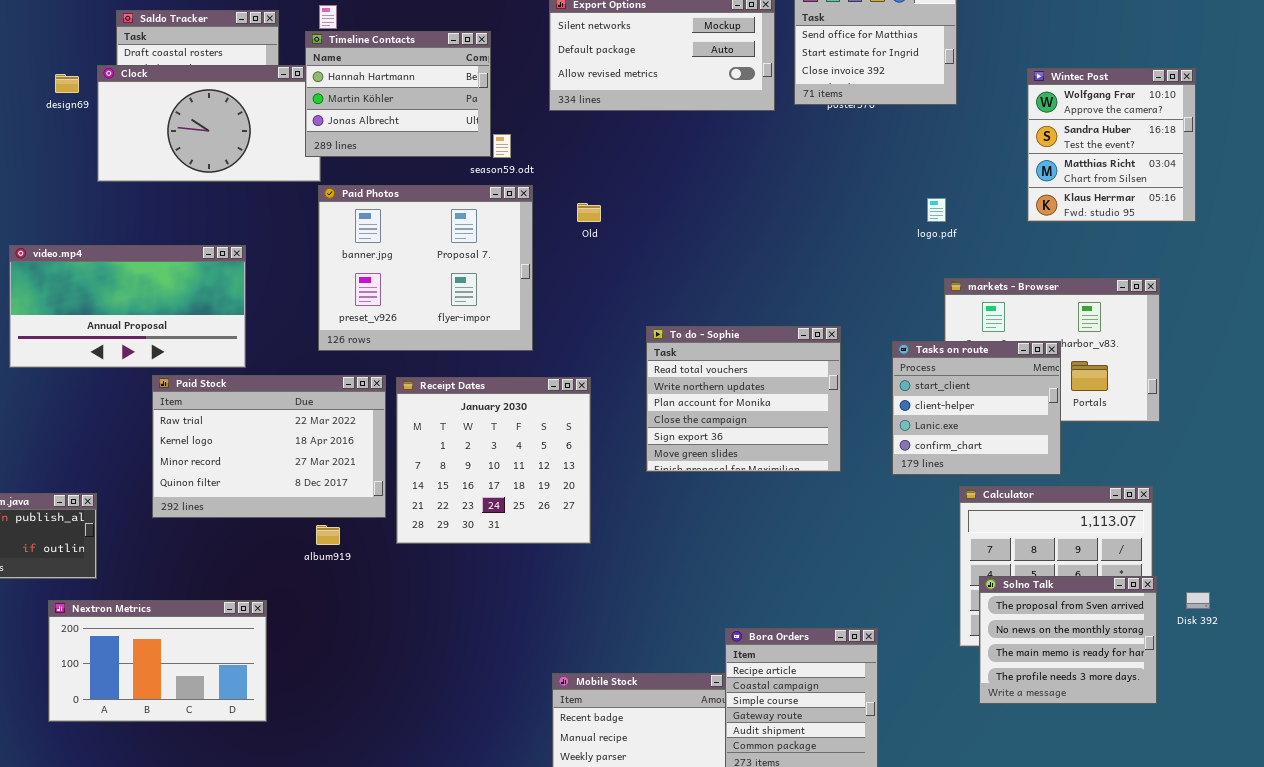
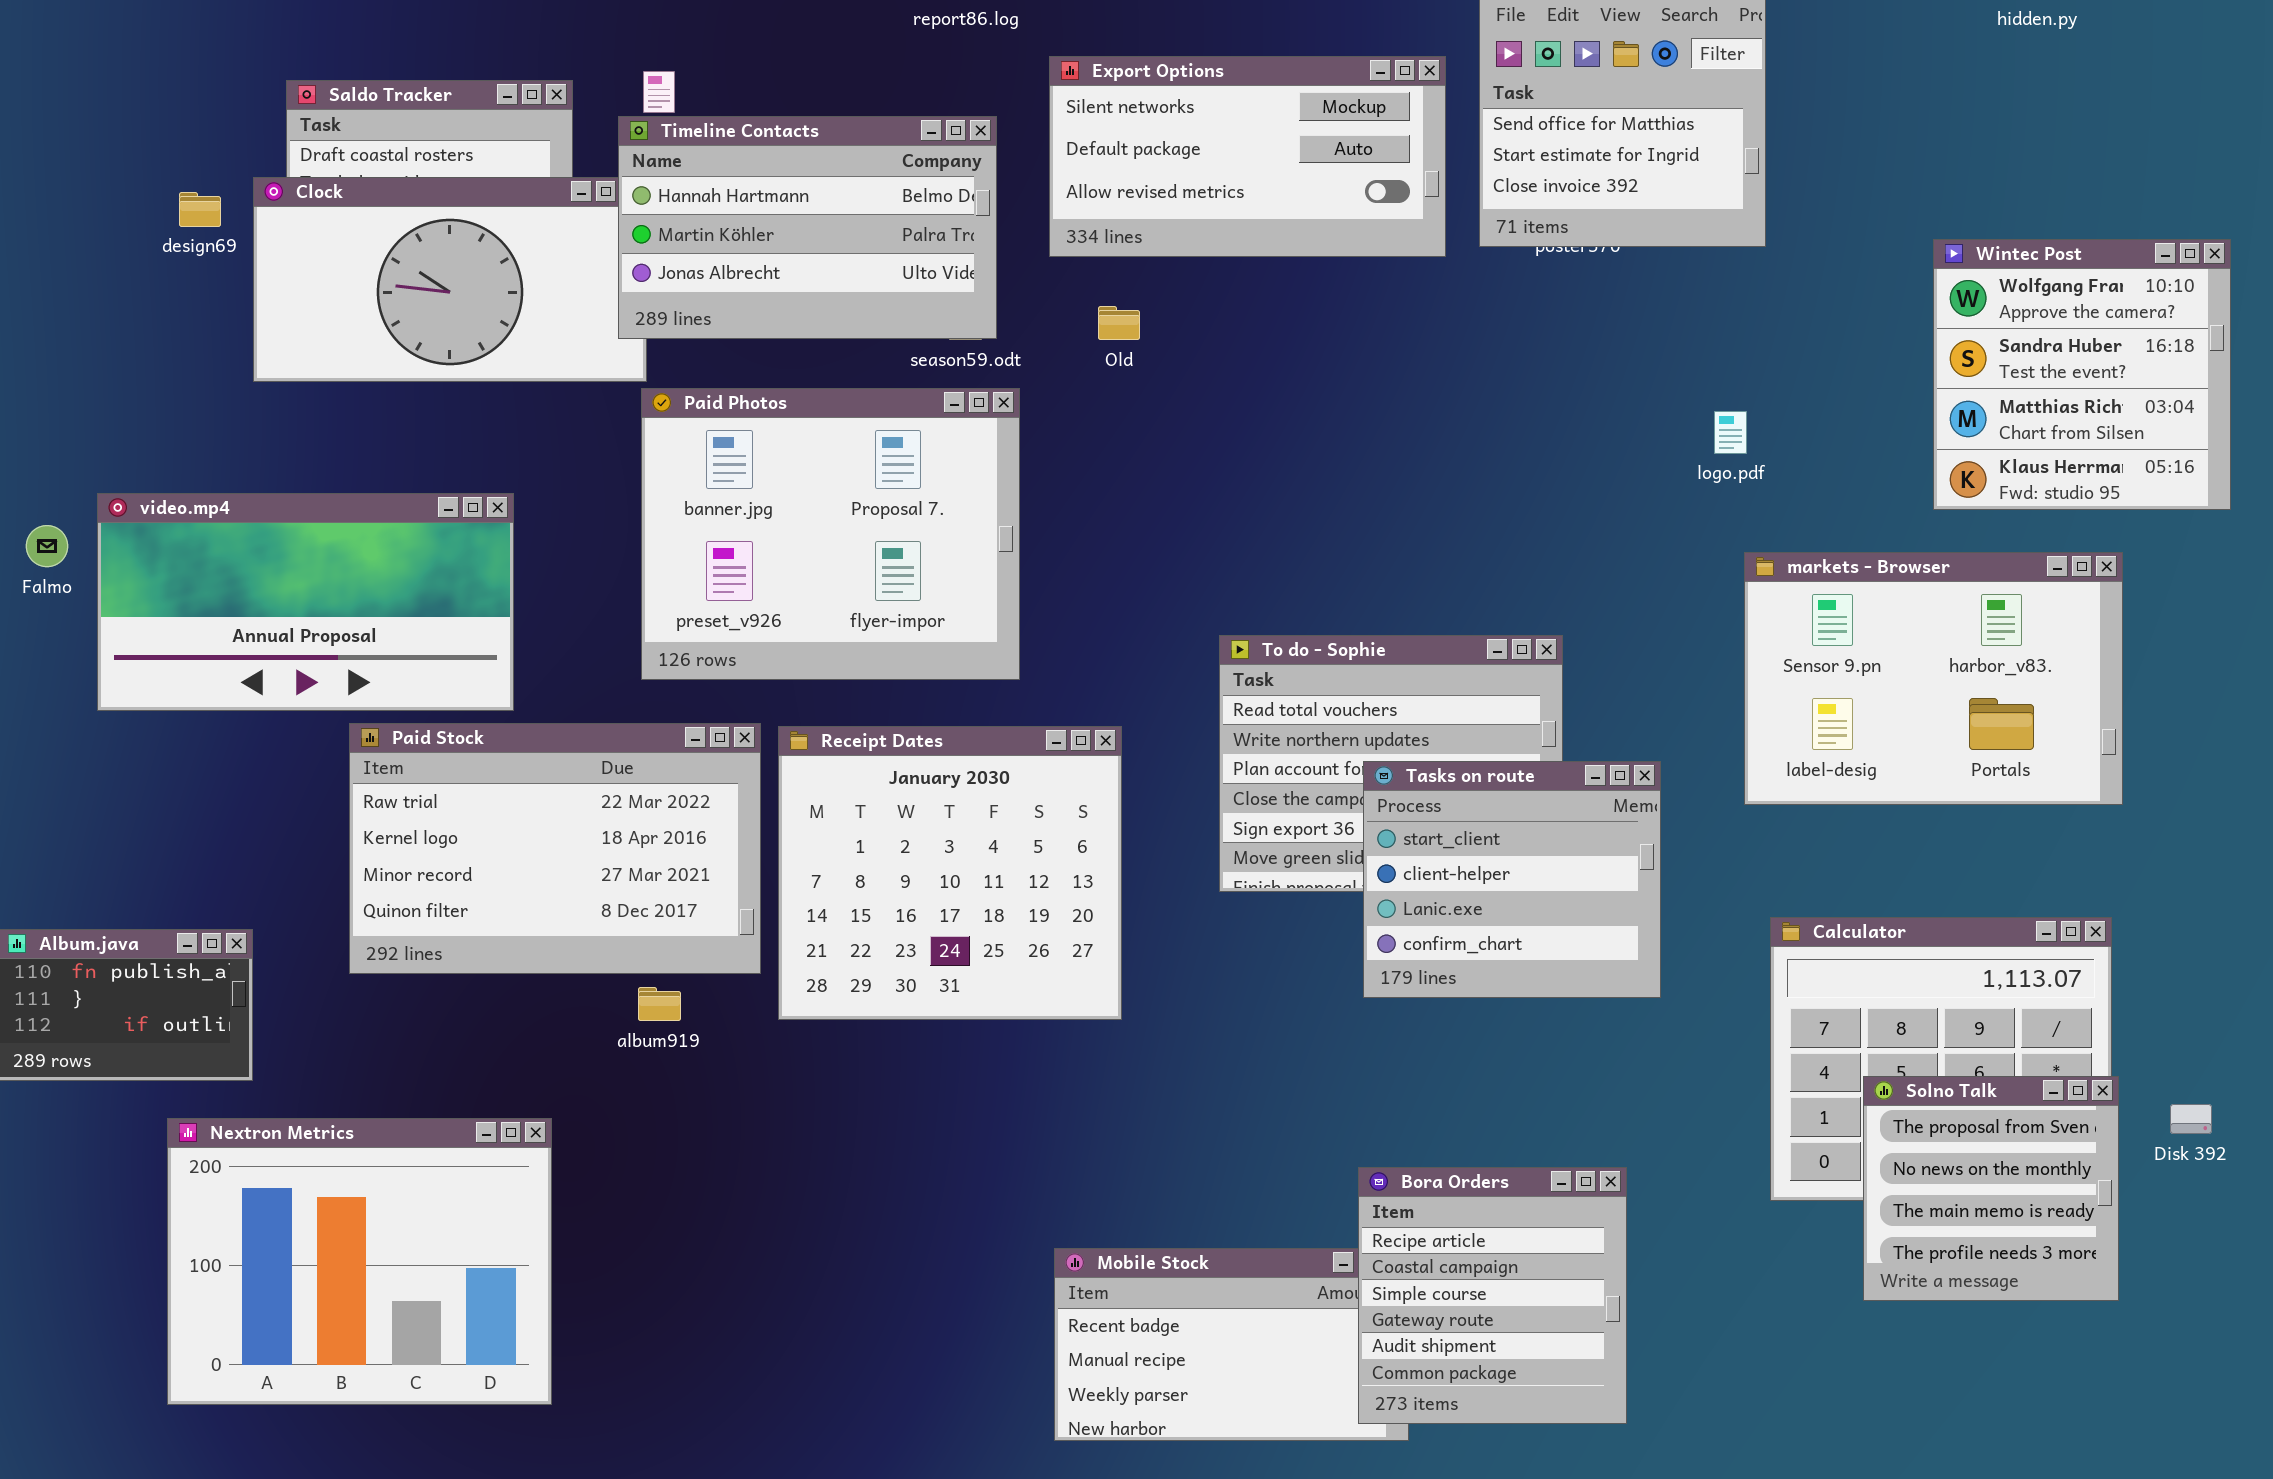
Timeline Contacts: [305,31,491,157] -> [618,116,997,339], resized
Wintec Post: [1027,68,1196,222] -> [1933,239,2231,510], moved
Old: [577,203,601,222] -> [1098,306,1140,340], moved
Tasks on route: [892,341,1061,475] -> [1363,761,1661,998], moved
Solno Talk: [979,576,1157,704] -> [1863,1076,2119,1301], resized
Nextron Metrics: [48,600,267,722] -> [167,1118,552,1405], resized

